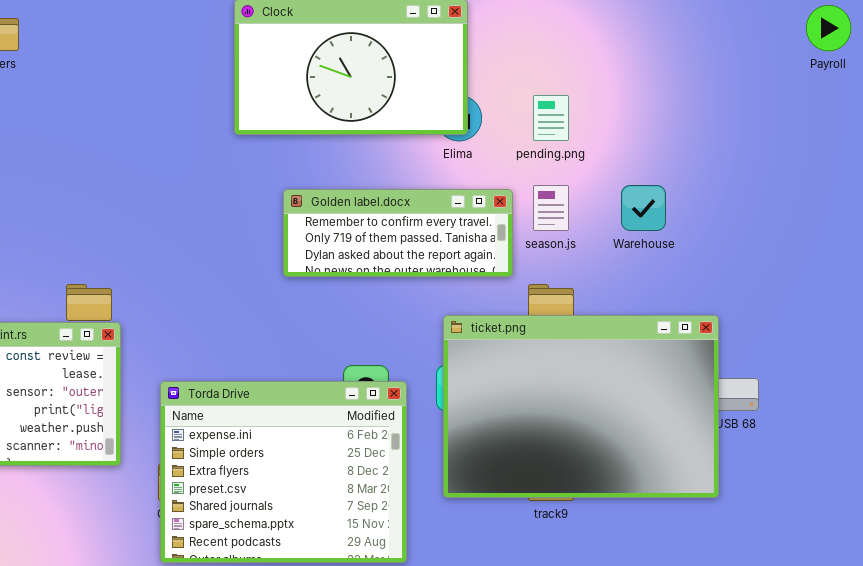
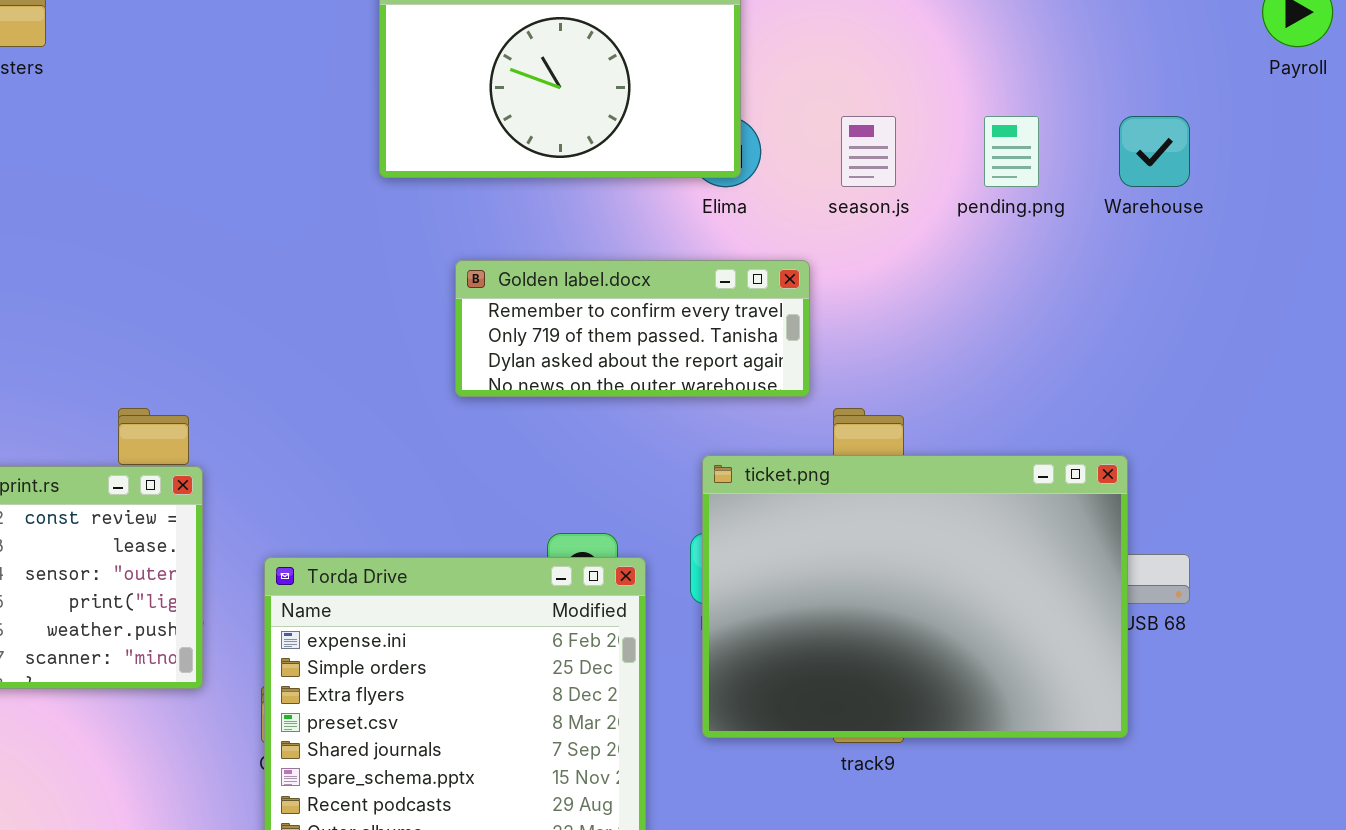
pending.png: [533,95,569,141] -> [984,116,1039,187], moved
season.js: [533,185,569,231] -> [841,116,896,187], moved
Warehouse: [621,185,666,231] -> [1119,116,1190,187], moved

